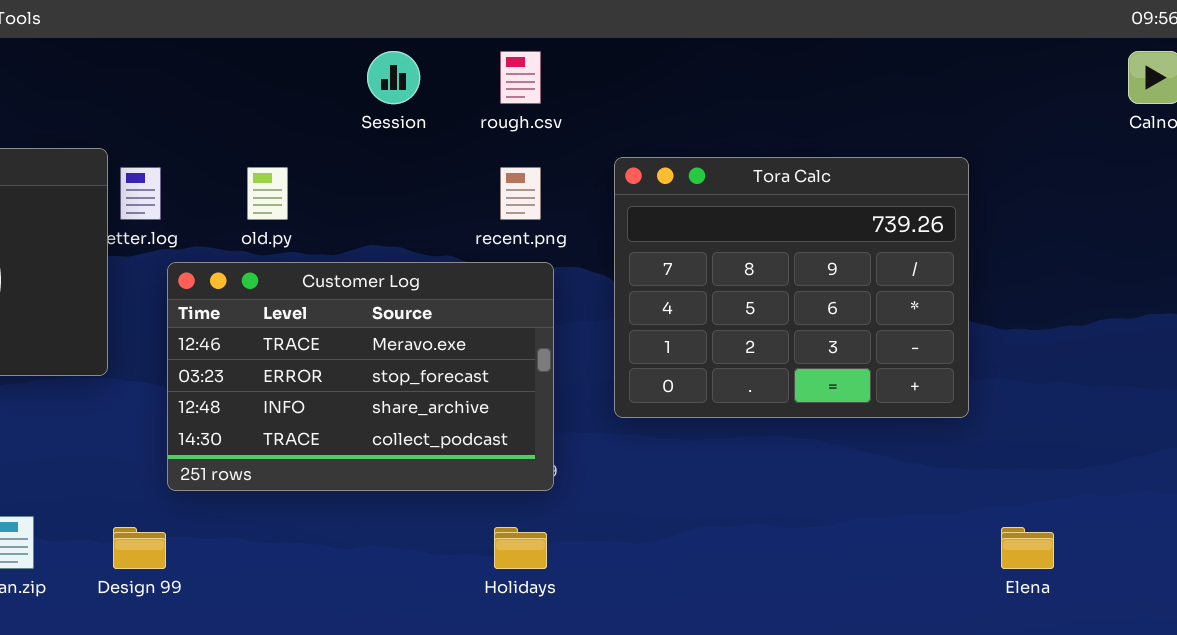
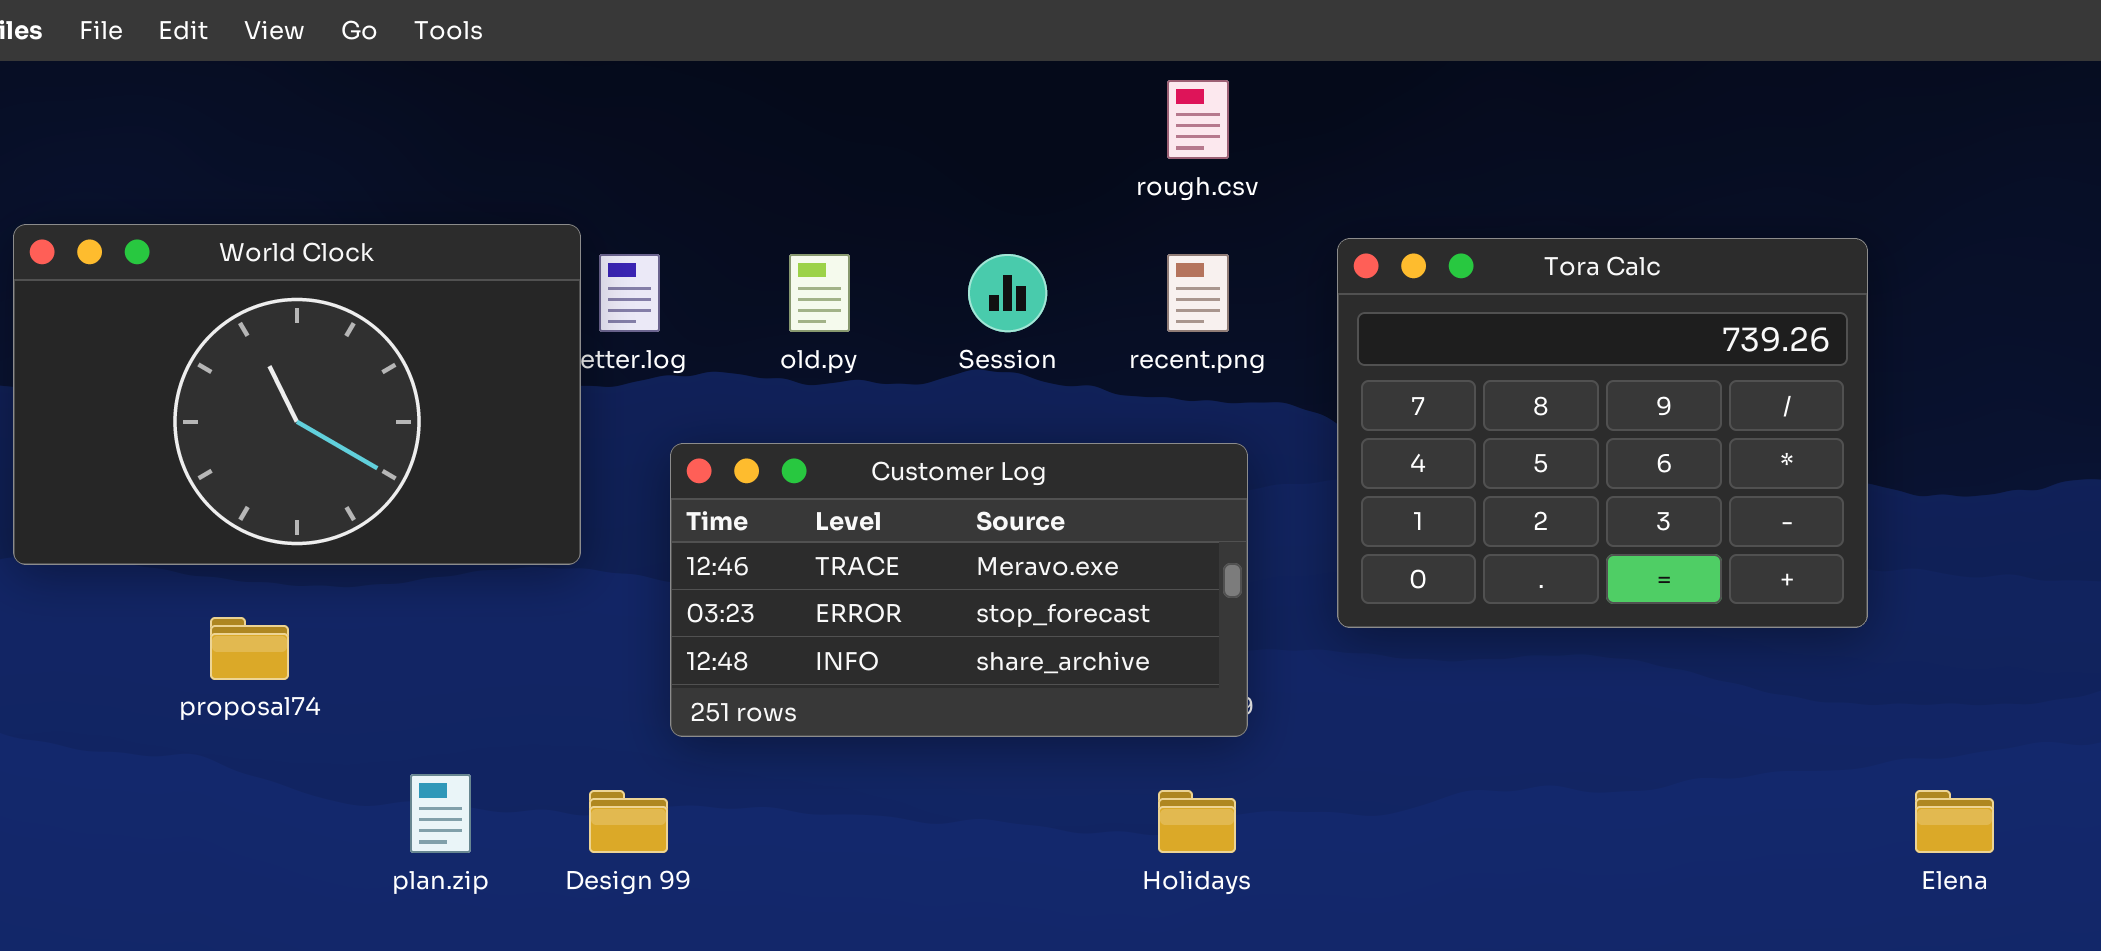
Session: [367,51,420,104] -> [968,254,1047,332], moved
Customer Log: [167,262,554,491] -> [670,443,1248,737], resized

